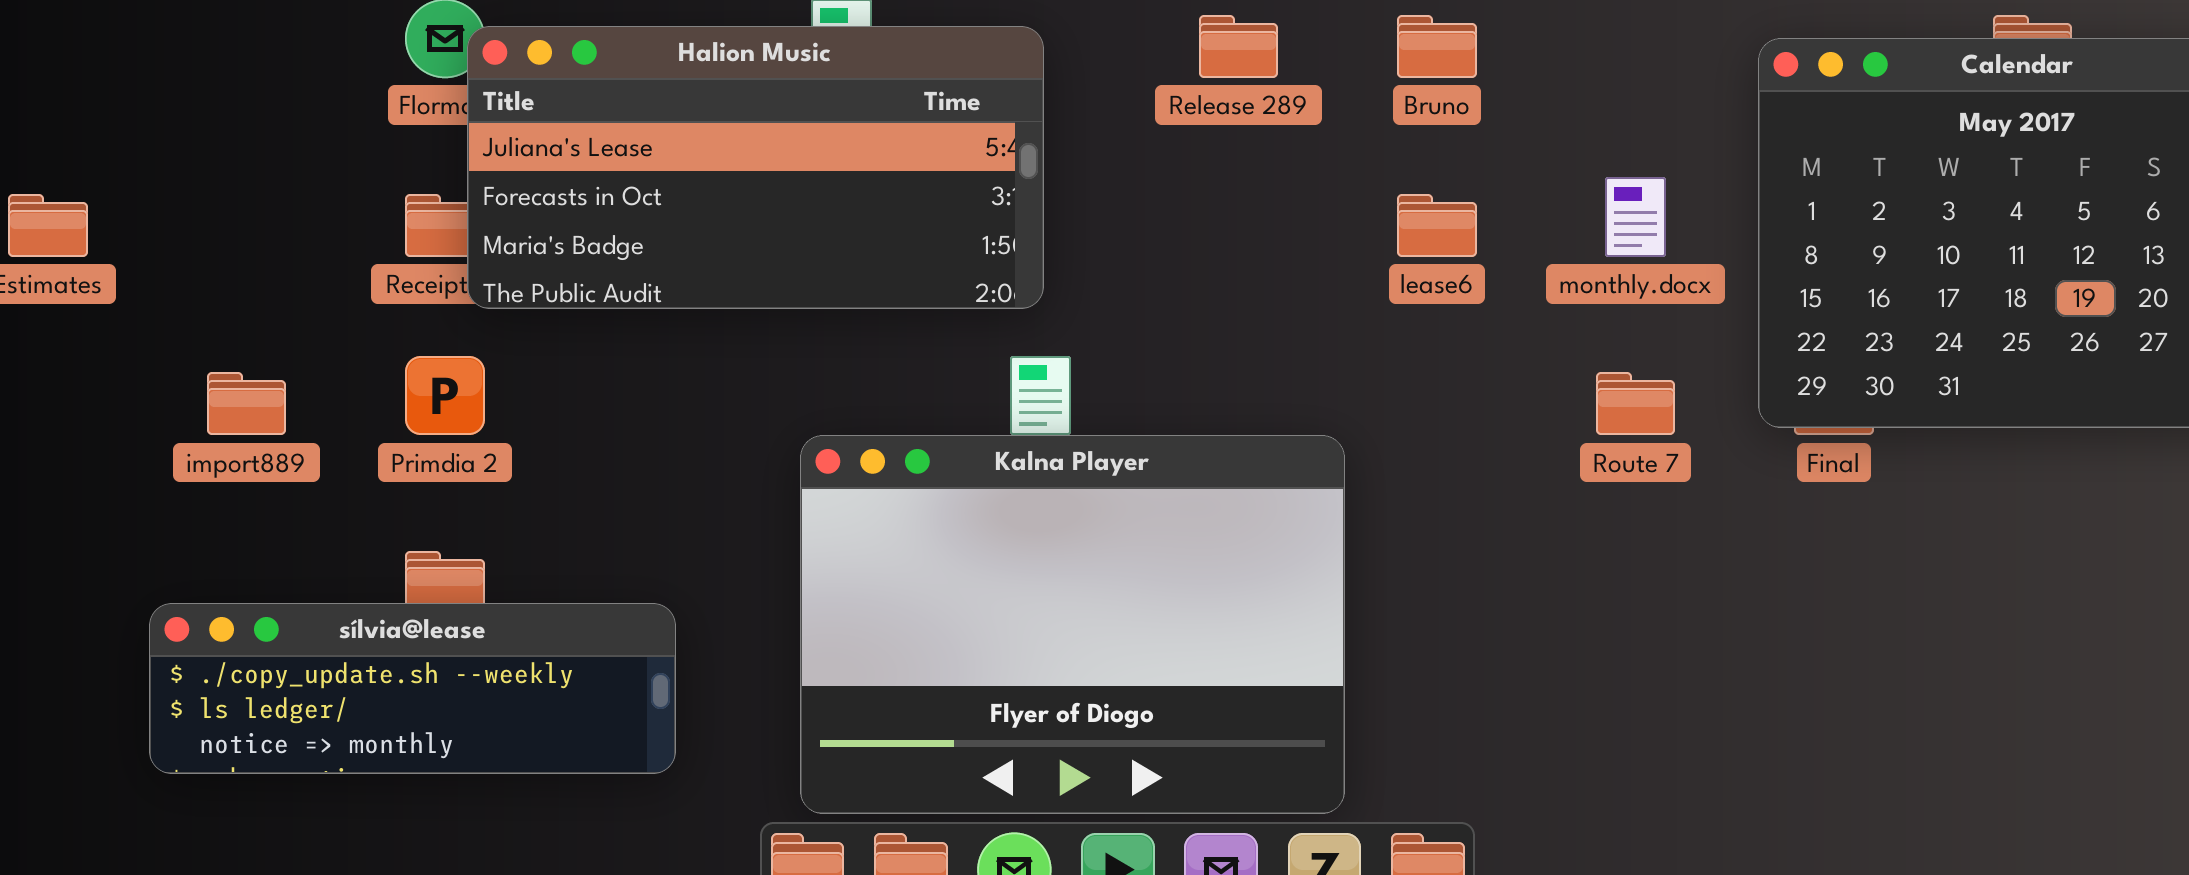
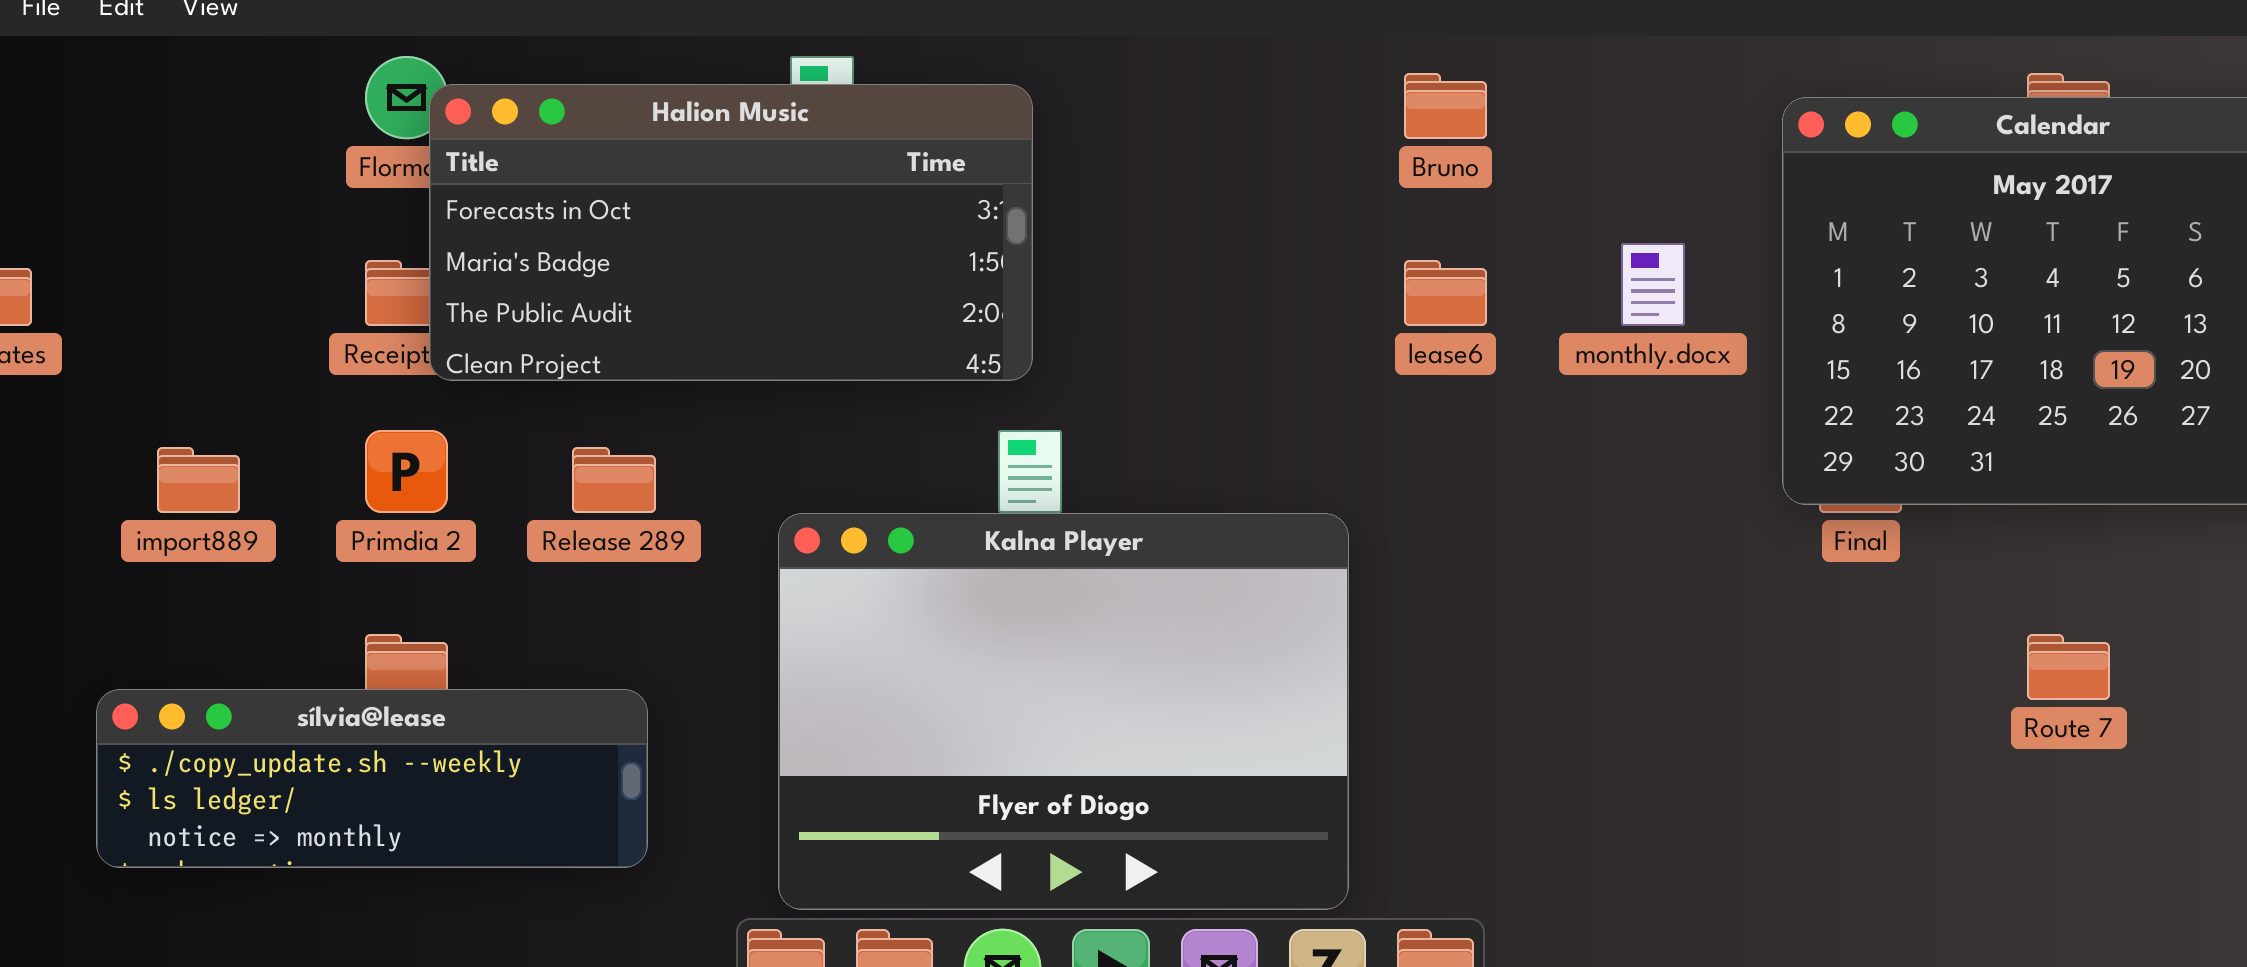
Release 289: [1199,15,1278,78] -> [572,447,656,513], moved
Halion Music: [467,26,1044,309] -> [429,84,1033,381], scrolled down 1 row
Route 7: [1596,372,1675,435] -> [2027,634,2110,700], moved

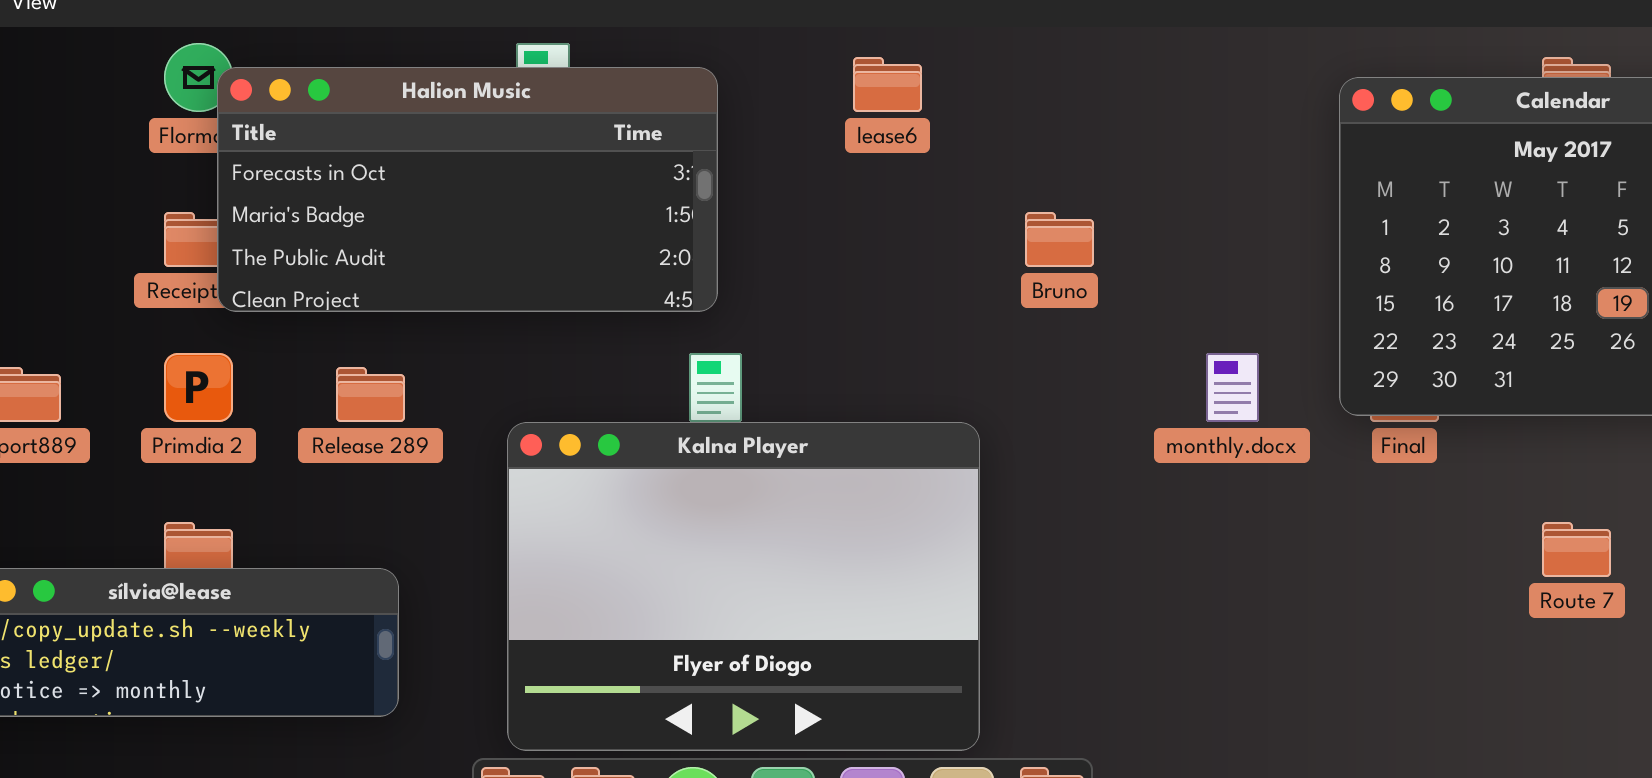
Bruno: [1404,73,1487,139] -> [1025,212,1094,267], moved
monthly.docx: [1621,243,1685,326] -> [1206,353,1259,422], moved
lease6: [1404,260,1487,326] -> [853,57,922,112], moved

